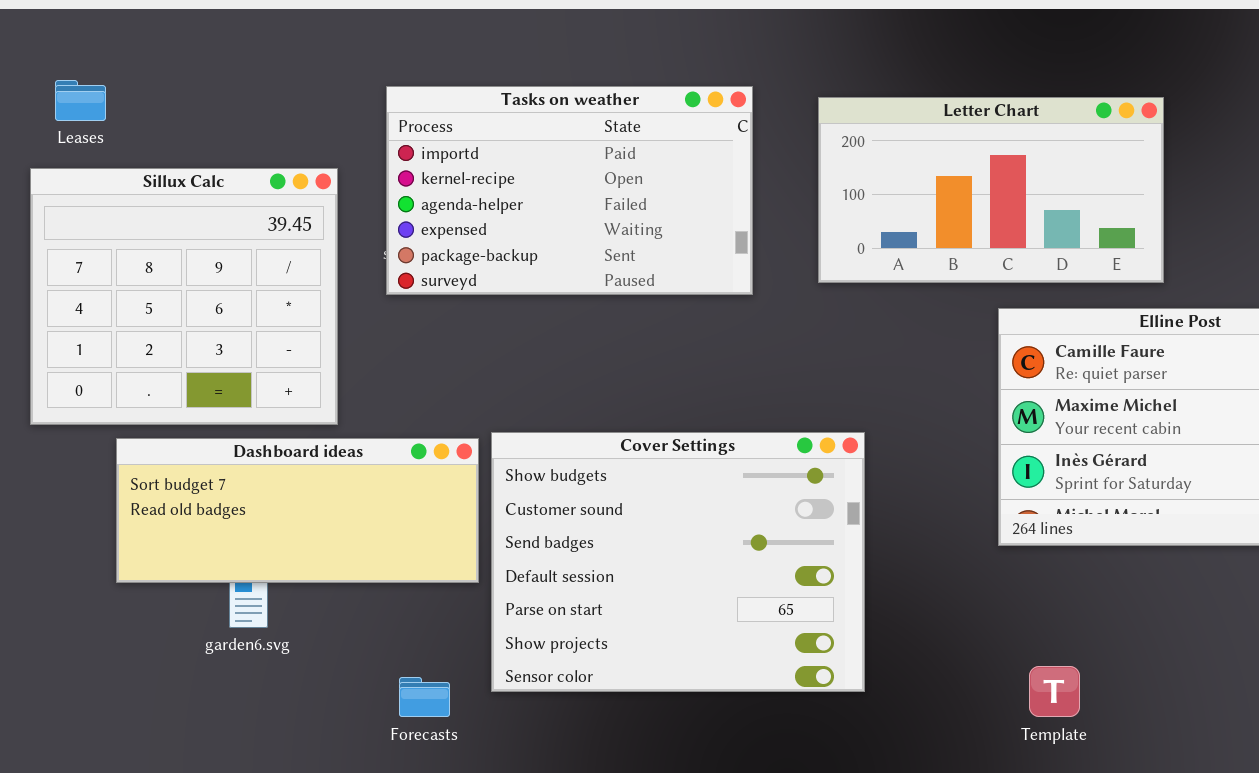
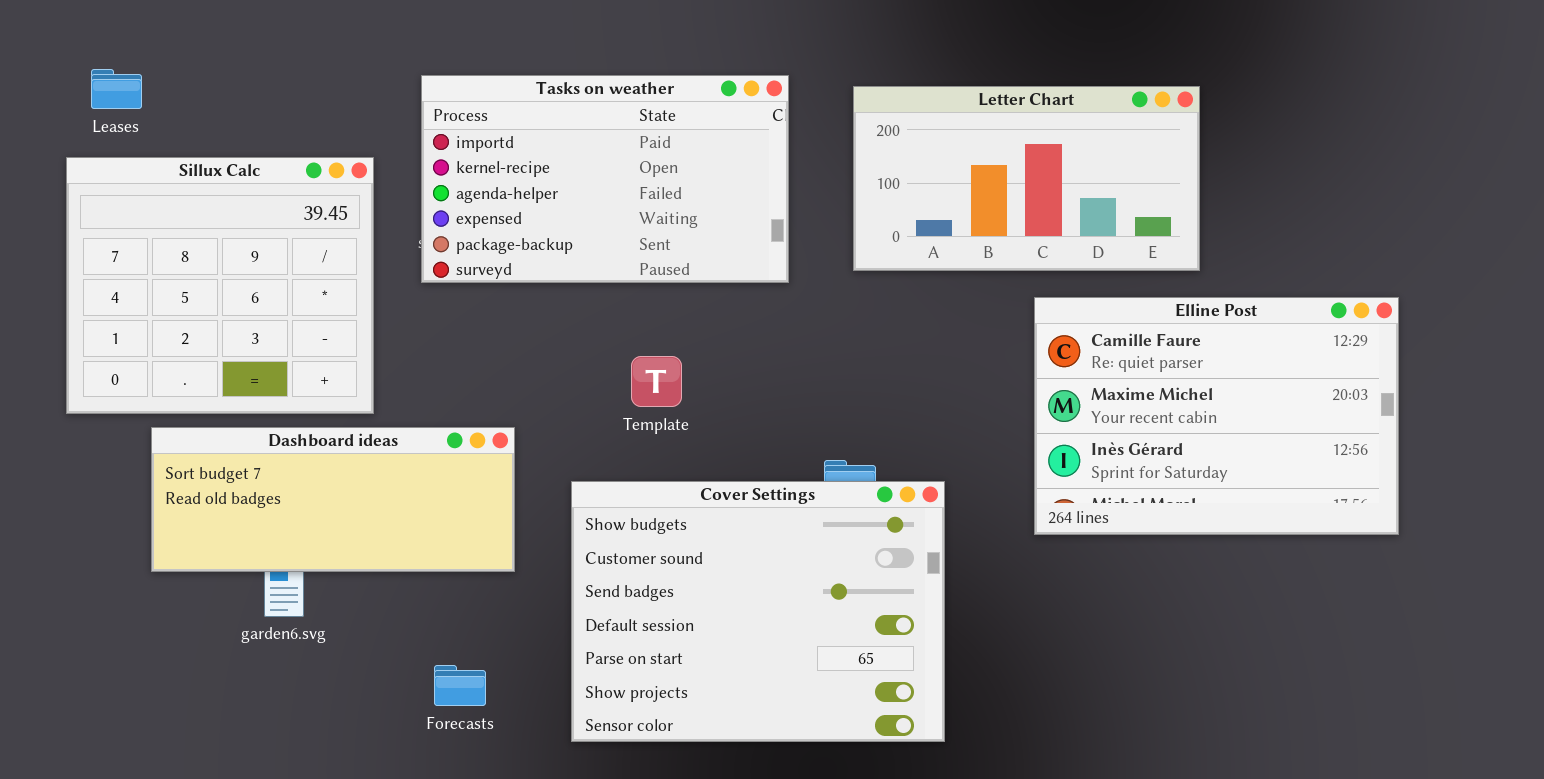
Cover Settings: [491,432,865,692] -> [571,481,945,742], moved
Template: [1029,666,1080,717] -> [631,356,682,407], moved

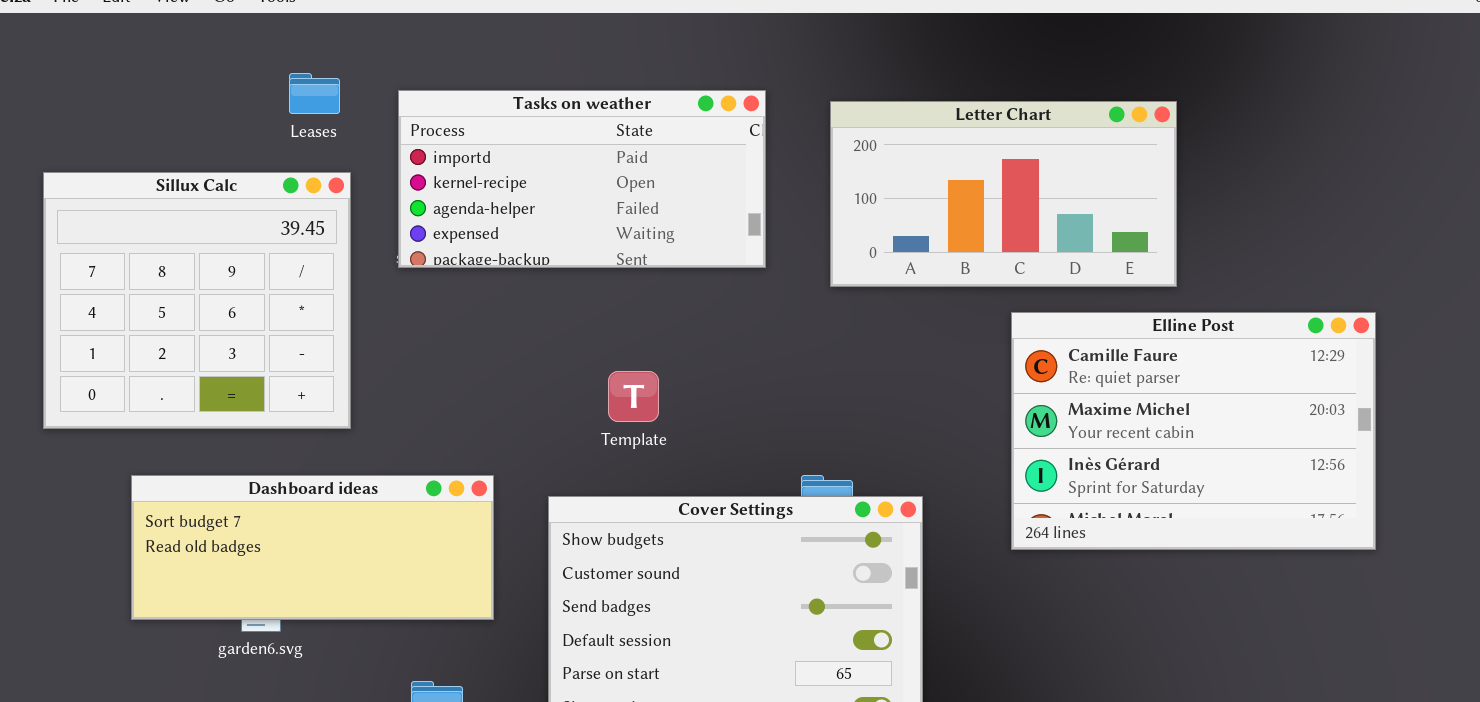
Leases: [91,69,142,109] -> [289,73,340,114], moved
Tasks on weather: [421,75,789,283] -> [398,90,766,268], resized
Dashboard ideas: [151,427,515,572] -> [131,475,494,620], moved

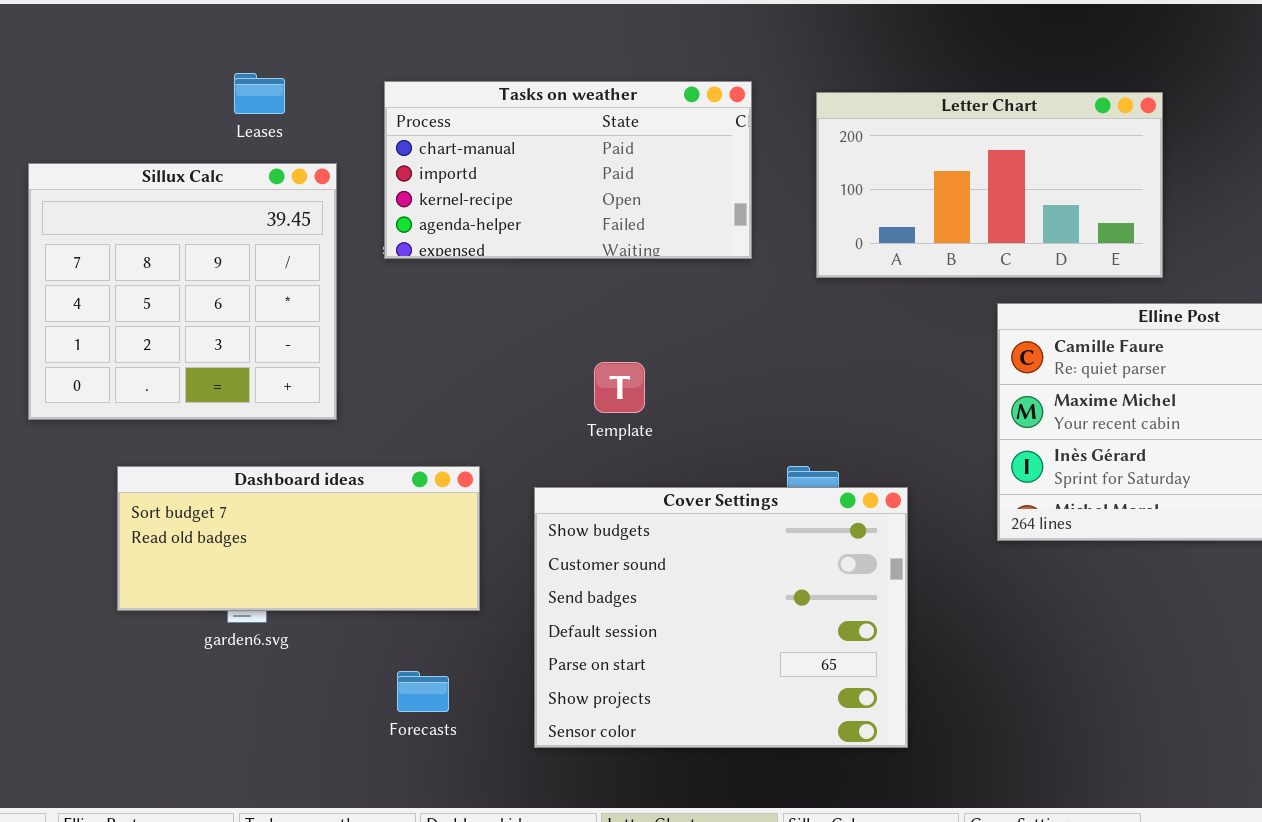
Leases: [289,73,340,114] -> [234,73,285,114], moved
Tasks on weather: [398,90,766,268] -> [384,81,752,259], scrolled up 1 row

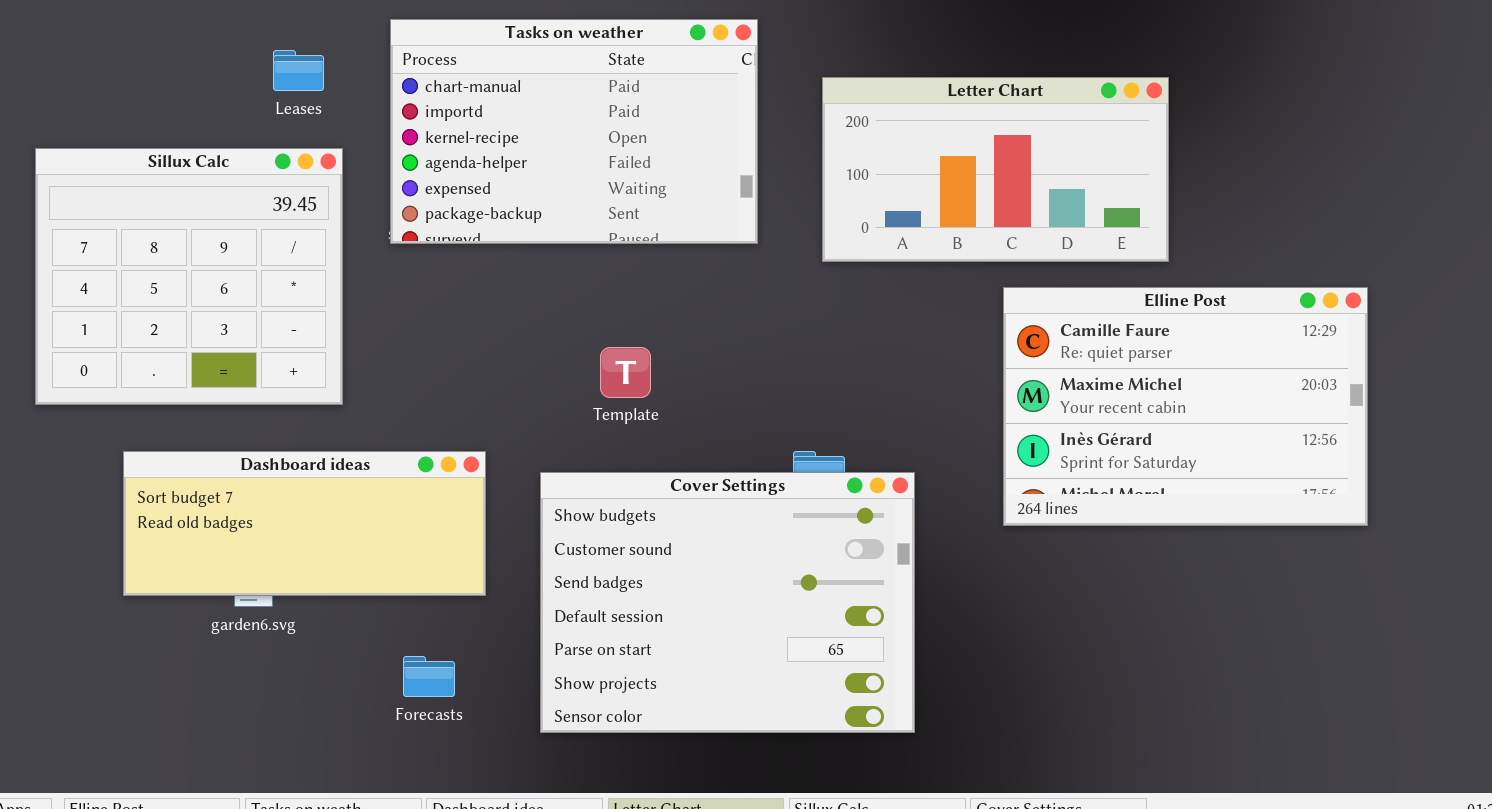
Leases: [234,73,285,114] -> [273,50,324,91], moved
Tasks on weather: [384,81,752,259] -> [390,19,758,244], resized

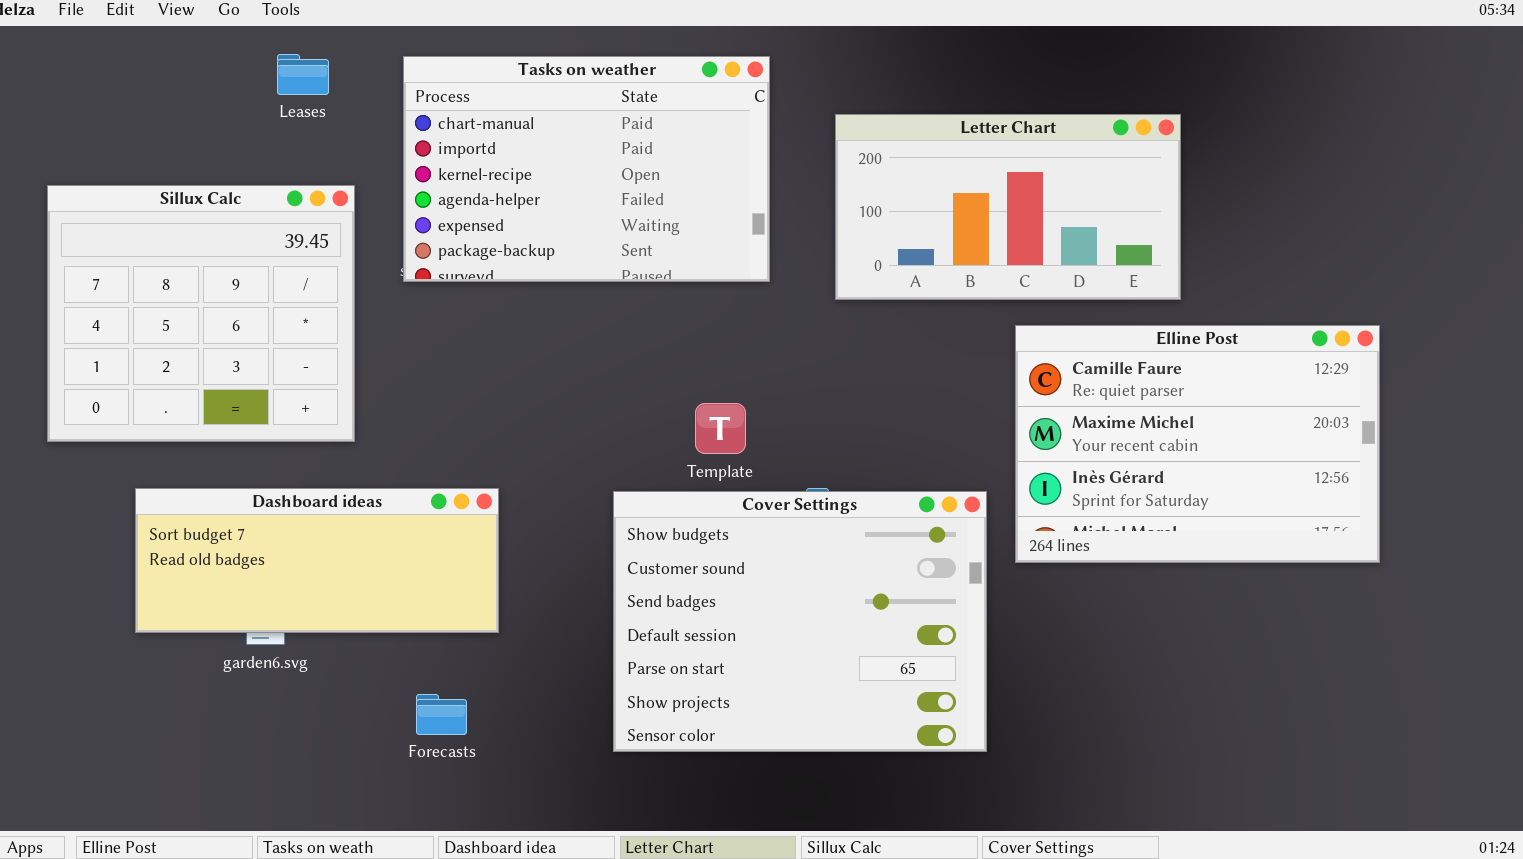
Leases: [273,50,324,91] -> [277,54,329,95], moved
Template: [600,347,651,398] -> [695,403,746,454], moved
Cover Settings: [540,472,915,733] -> [613,491,987,752], moved

